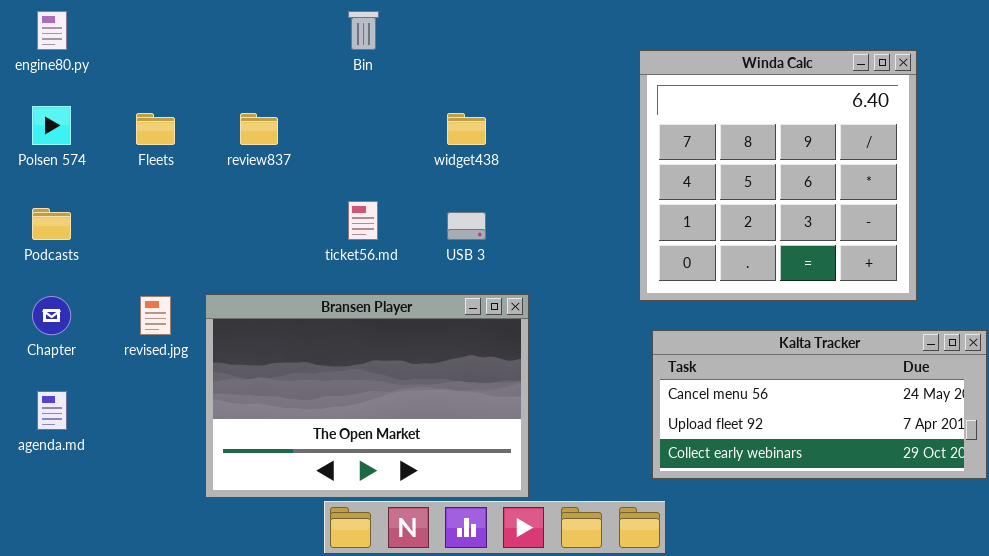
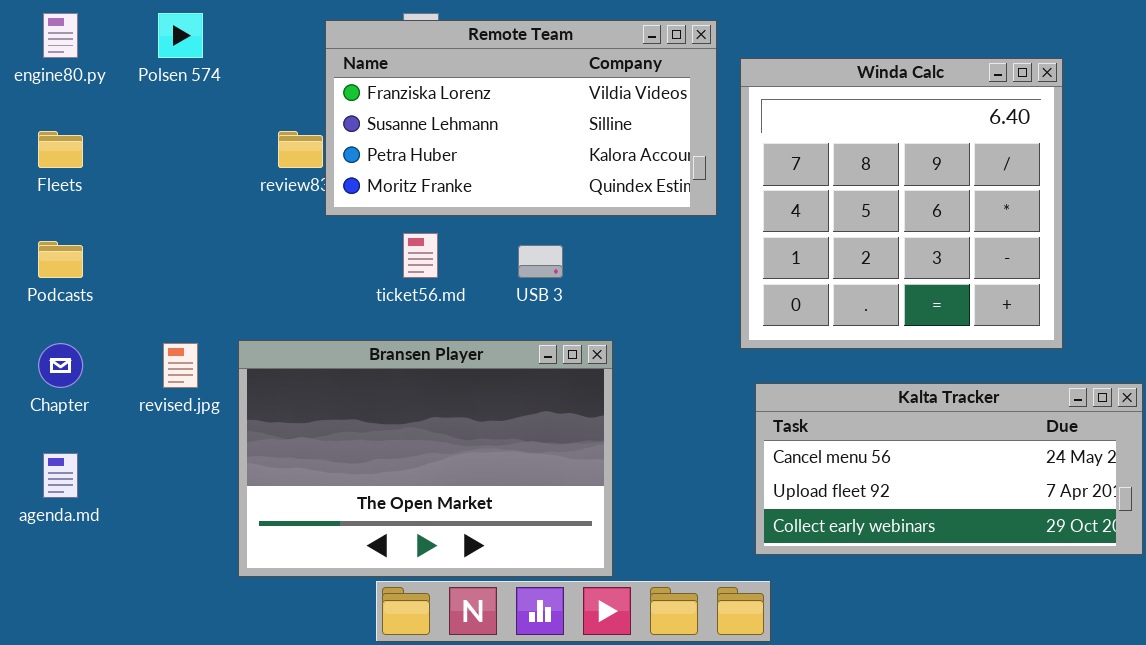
Remote Team: none -> [325,20,717,216], opened
Polsen 574: [32,106,71,145] -> [158,13,203,58], moved
Fleets: [136,113,175,145] -> [38,131,83,168], moved

